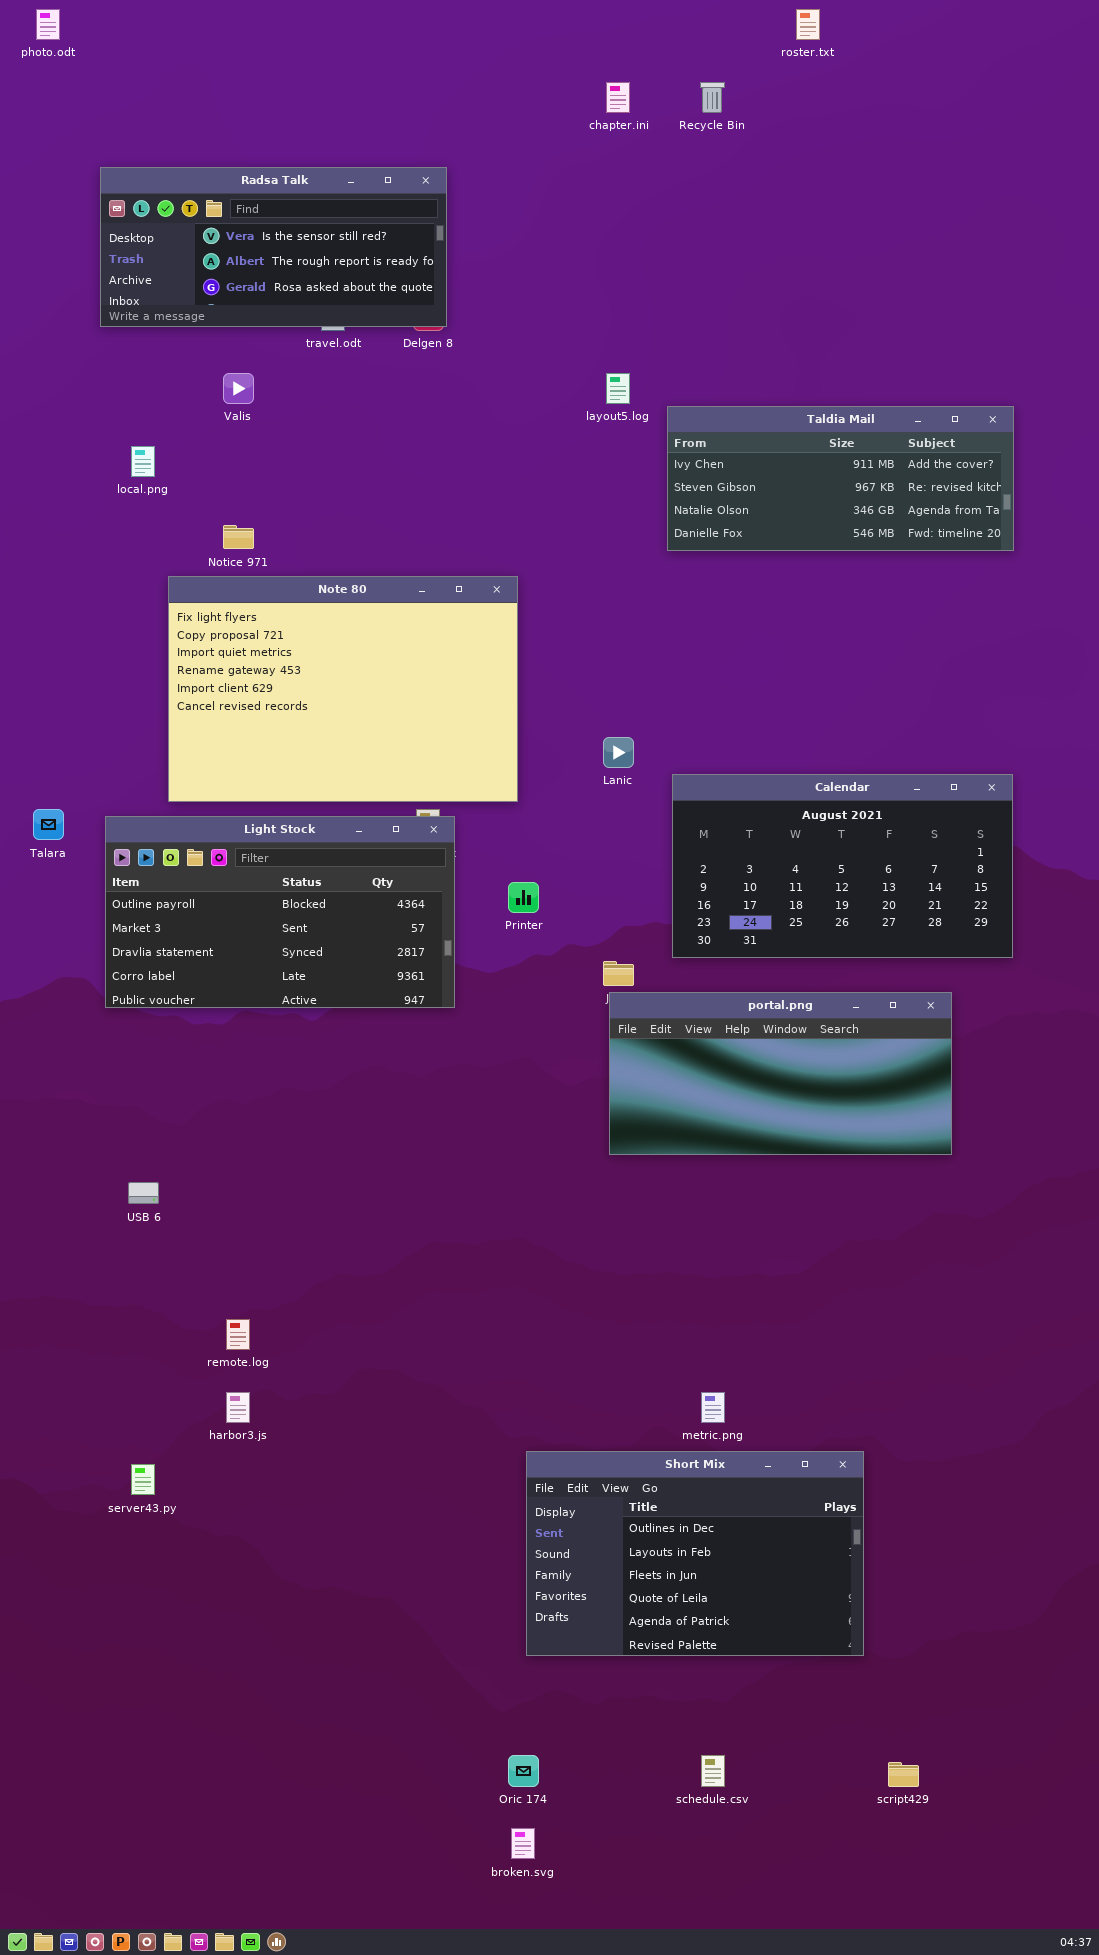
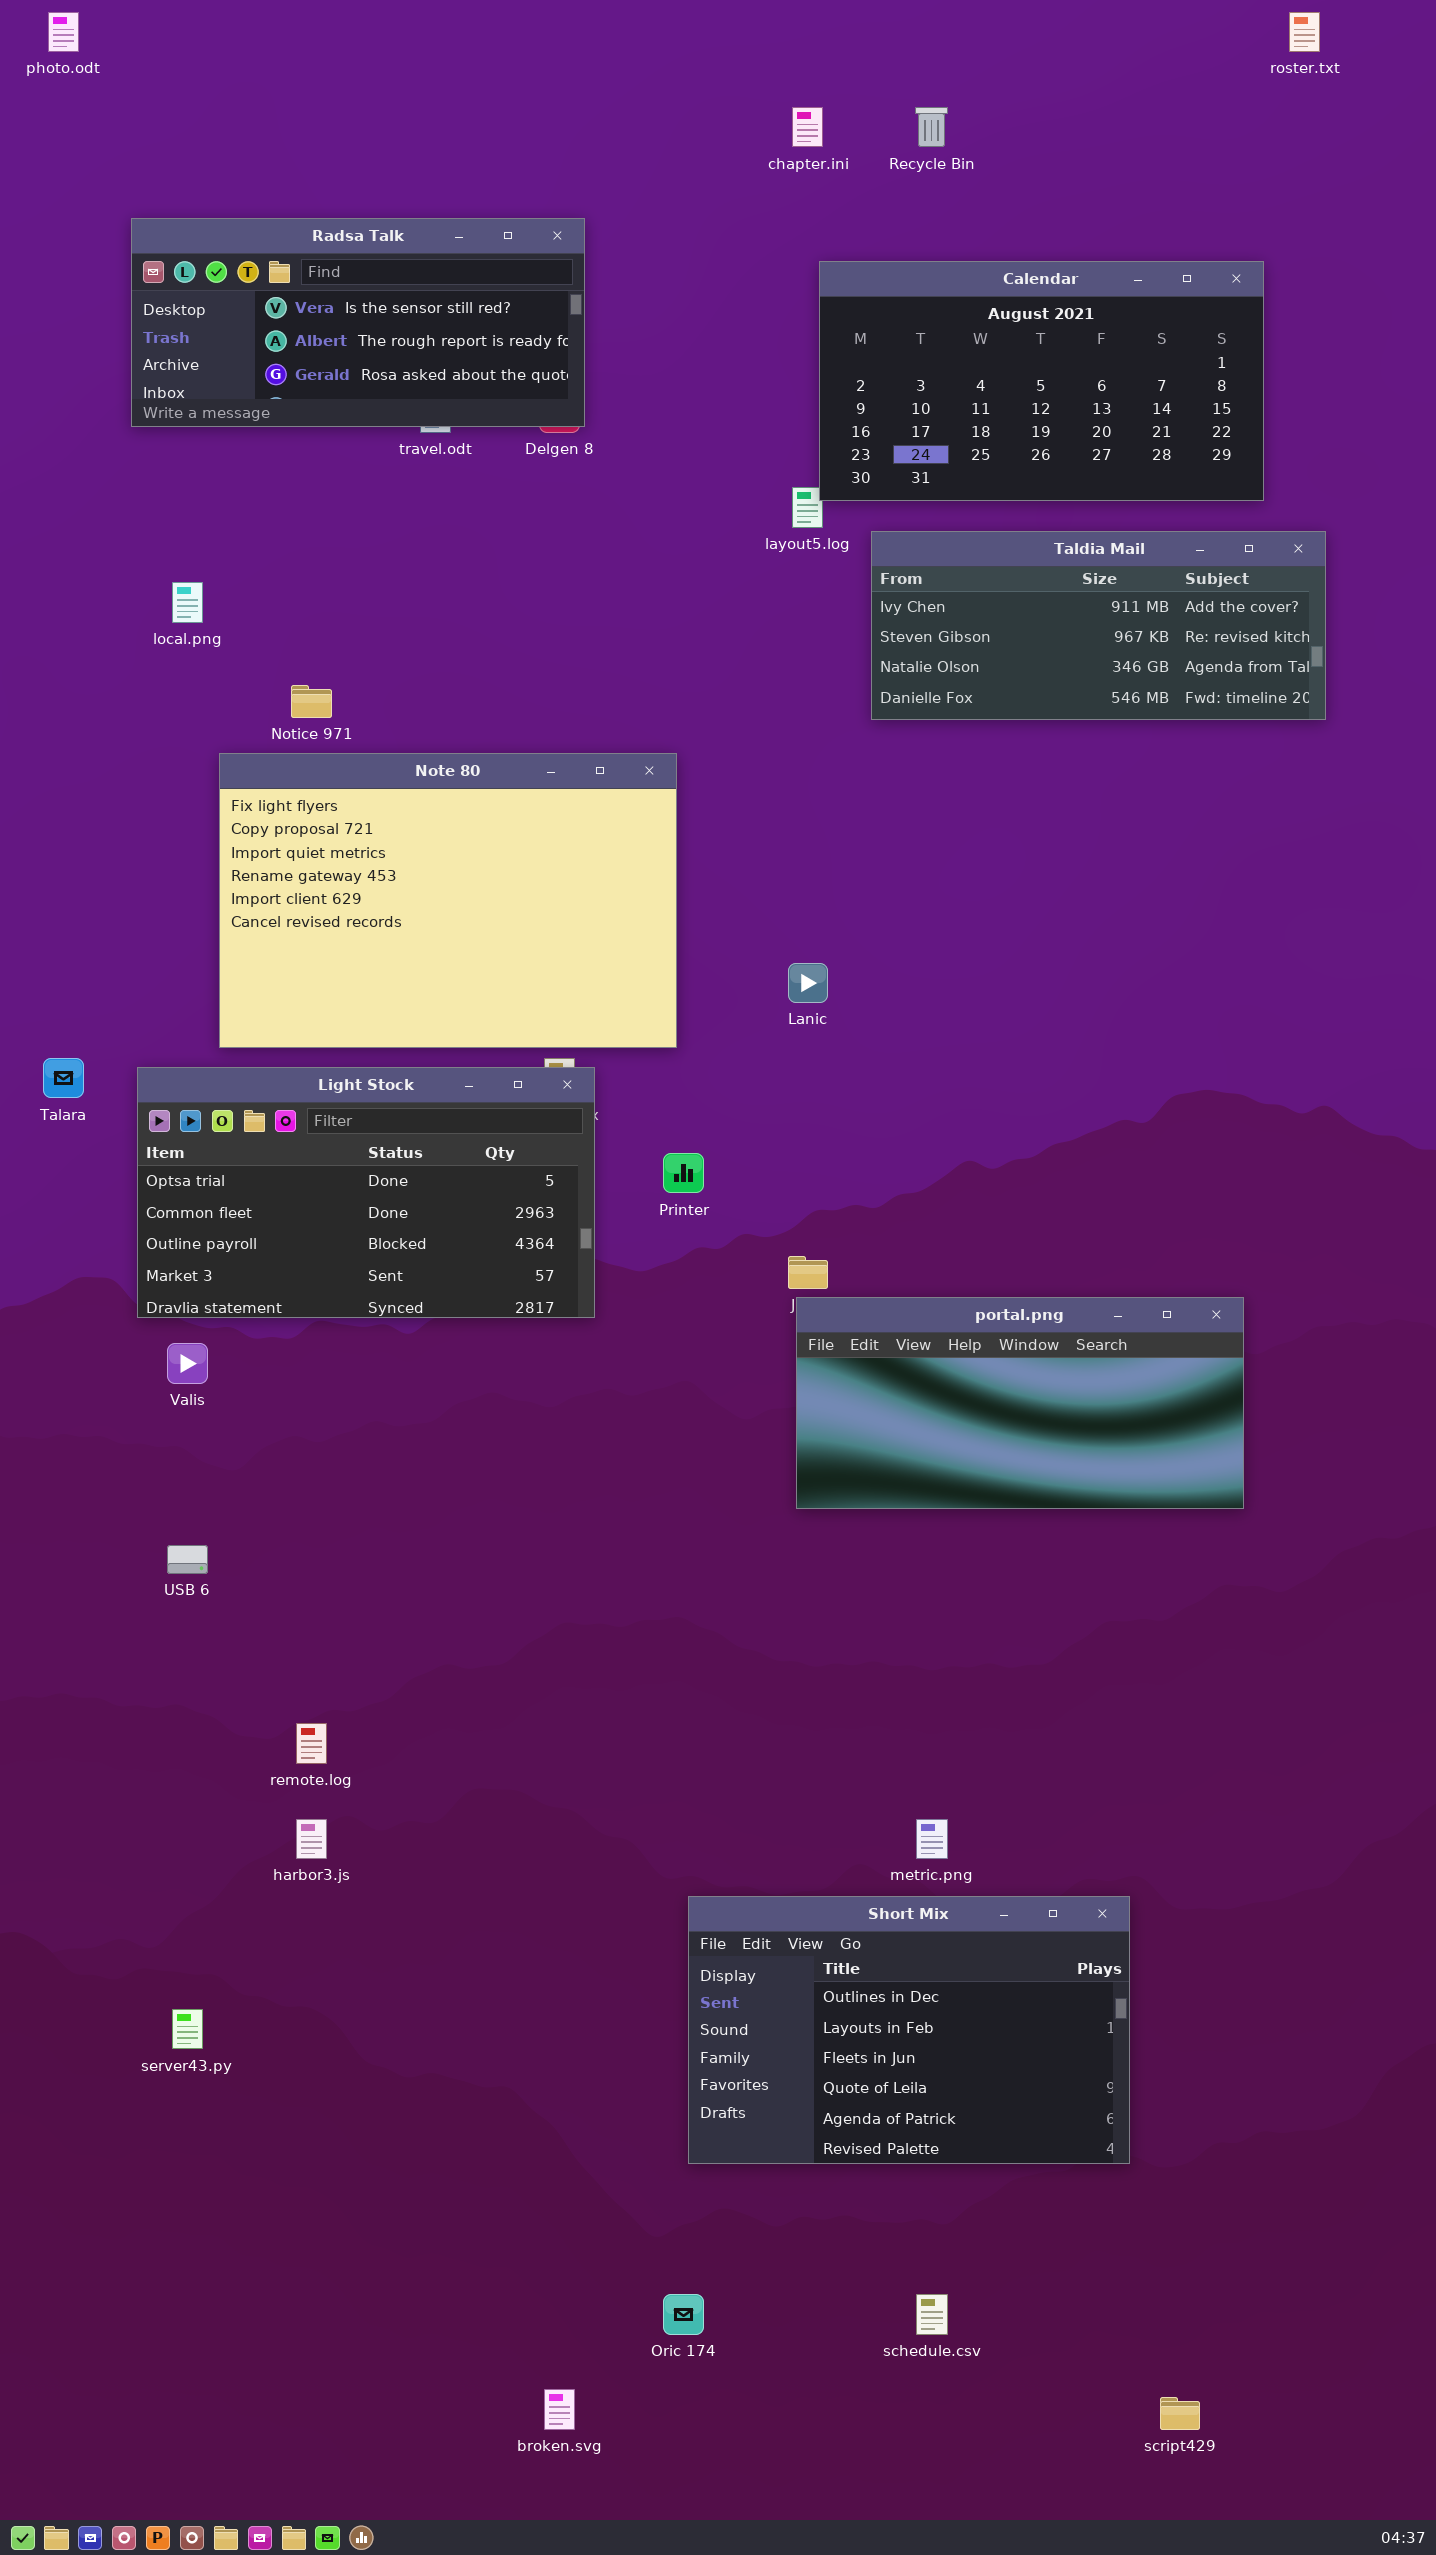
roster.txt: [796,9,820,40] -> [1289,12,1320,52], moved
Valis: [223,373,254,404] -> [167,1343,208,1384], moved
Calendar: [672,774,1013,958] -> [819,261,1264,501], moved
Light Stock: [105,816,455,1008] -> [137,1067,595,1318], scrolled up 2 rows
server43.py: [131,1464,155,1495] -> [172,2009,203,2049], moved
script429: [888,1762,919,1787] -> [1160,2397,1200,2430], moved
broken.svg: [511,1828,535,1859] -> [544,2389,575,2430], moved

